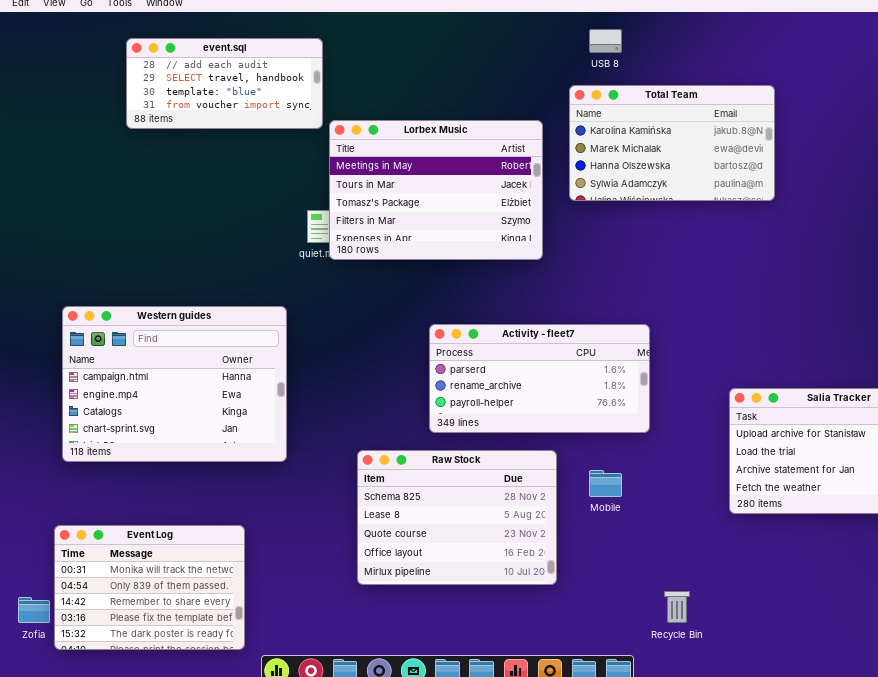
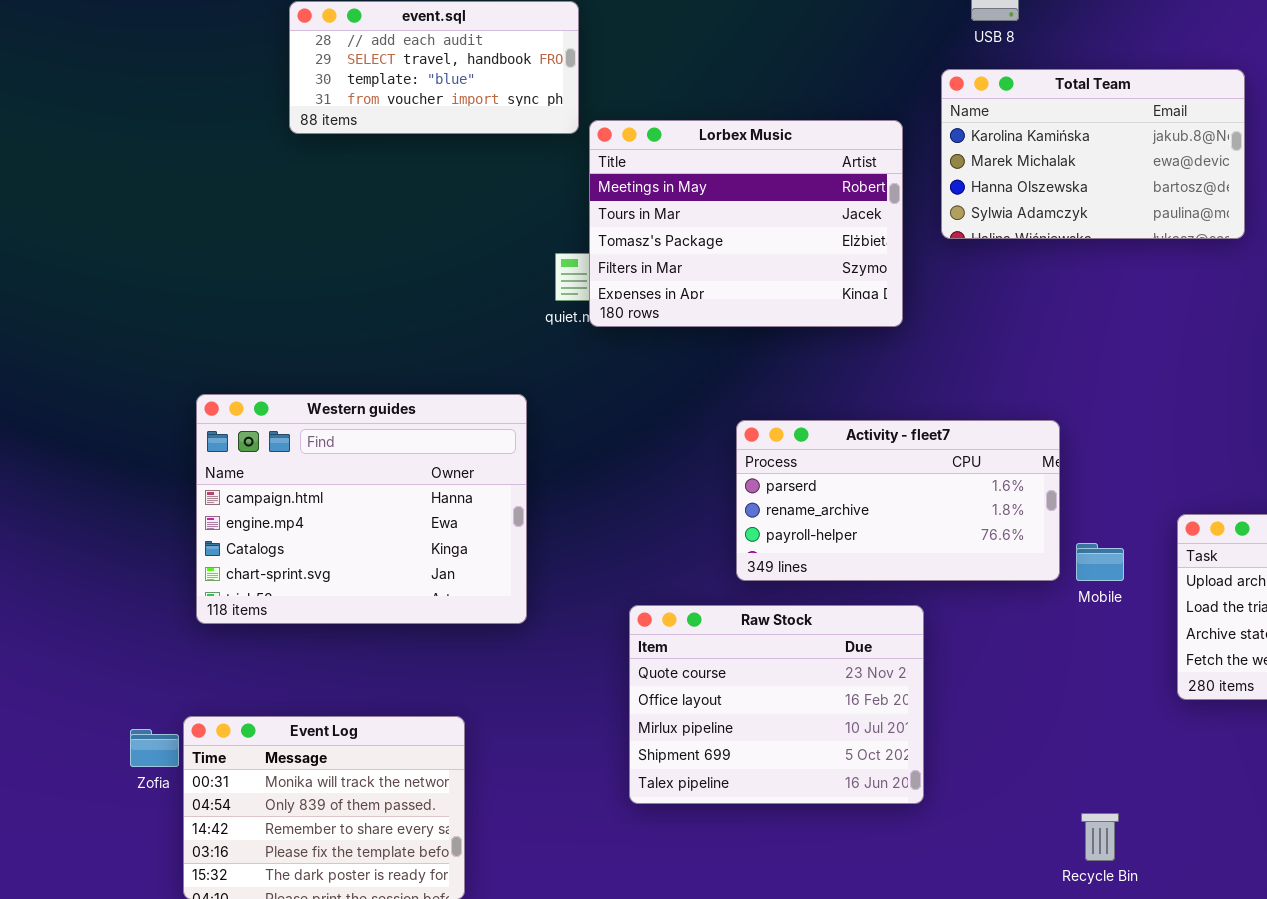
Raw Stock: [357,450,557,585] -> [629,605,924,804], scrolled down 2 rows
Mobile: [589,470,622,497] -> [1076,543,1124,581], moved
Zofia: [18,597,50,623] -> [130,729,179,767], moved

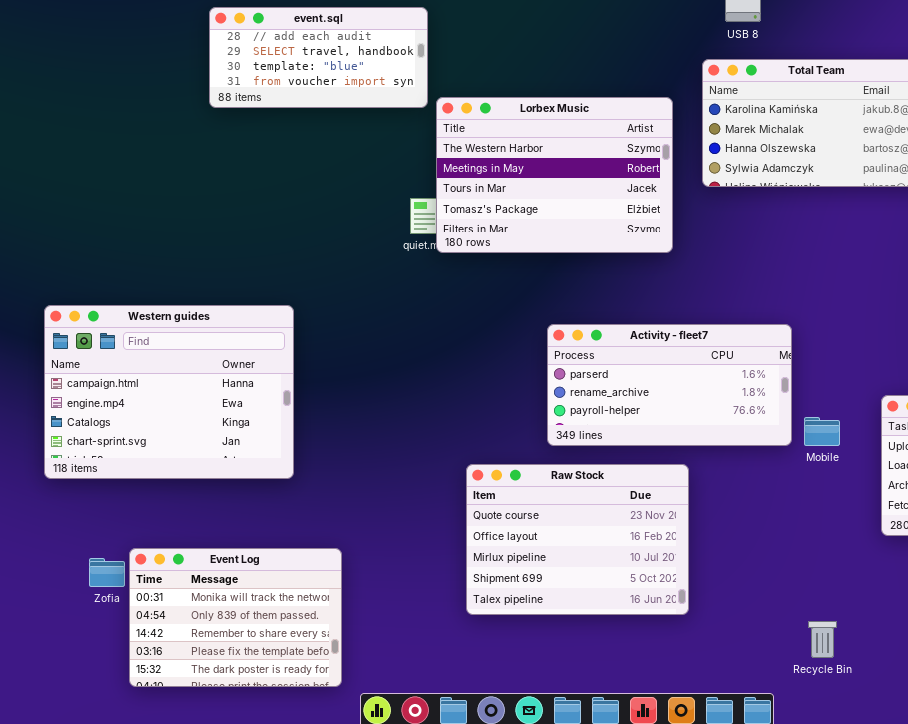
Lorbex Music: [589,120,903,327] -> [436,97,673,253], scrolled up 1 row
Western guides: [196,394,527,624] -> [44,305,294,479], moved

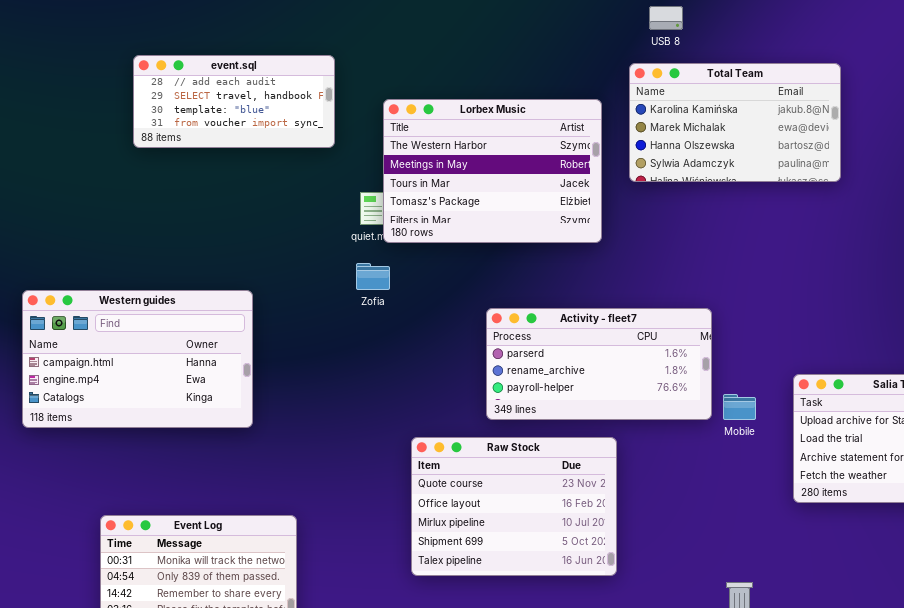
event.sql: [209,7,428,108] -> [133,55,335,148], moved
Western guides: [44,305,294,479] -> [22,290,253,428], resized
Zofia: [89,558,125,587] -> [356,263,390,290], moved

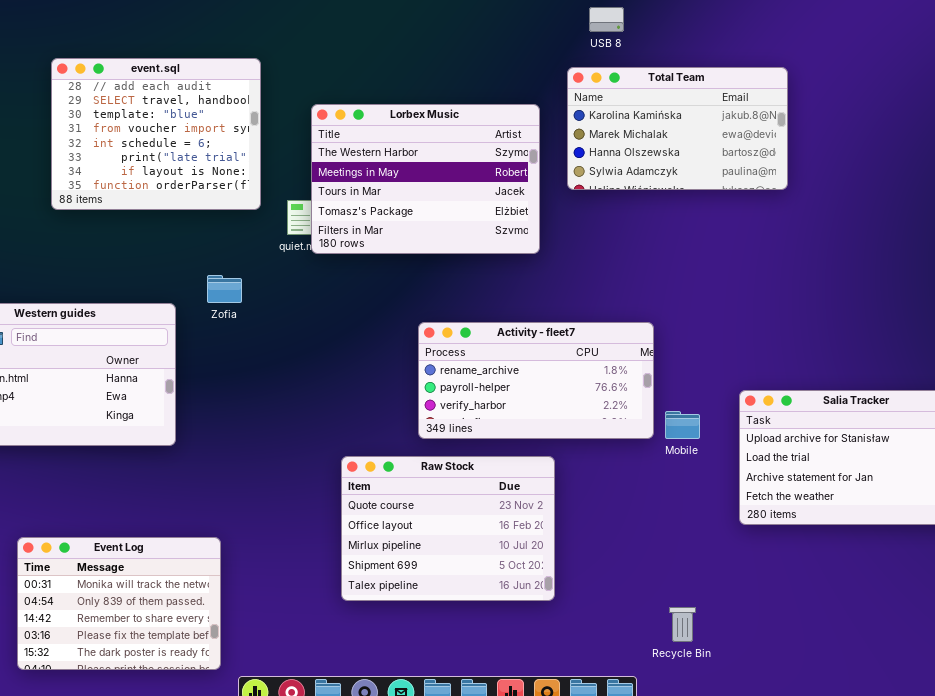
event.sql: [133,55,335,148] -> [51,58,261,210], resized
Zofia: [356,263,390,290] -> [207,275,242,303], moved
Activity - fleet7: [486,308,712,420] -> [418,322,654,439], scrolled down 1 row

